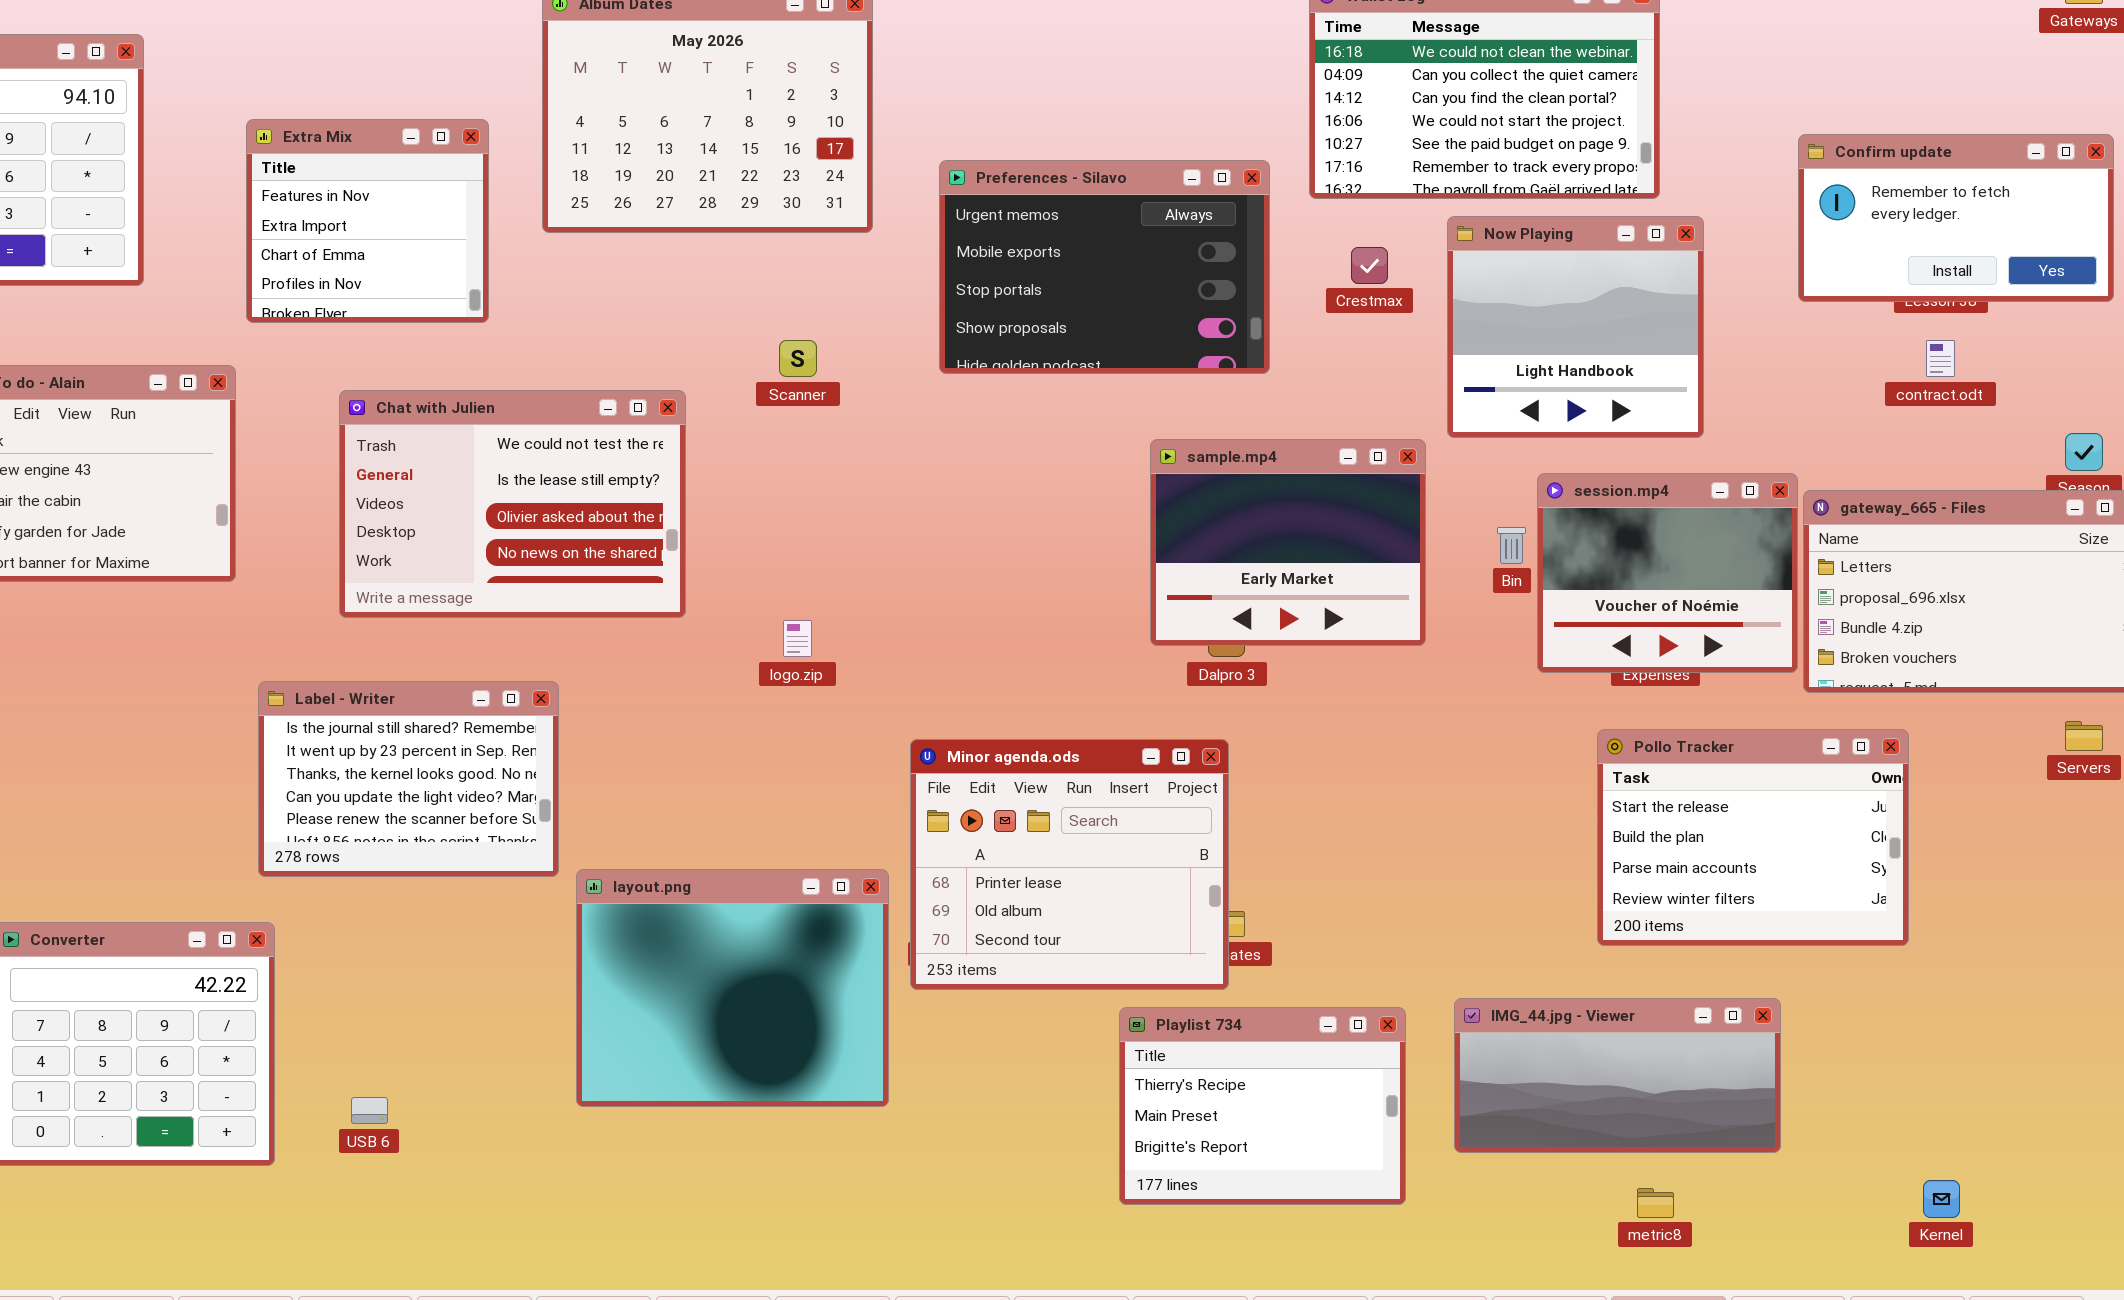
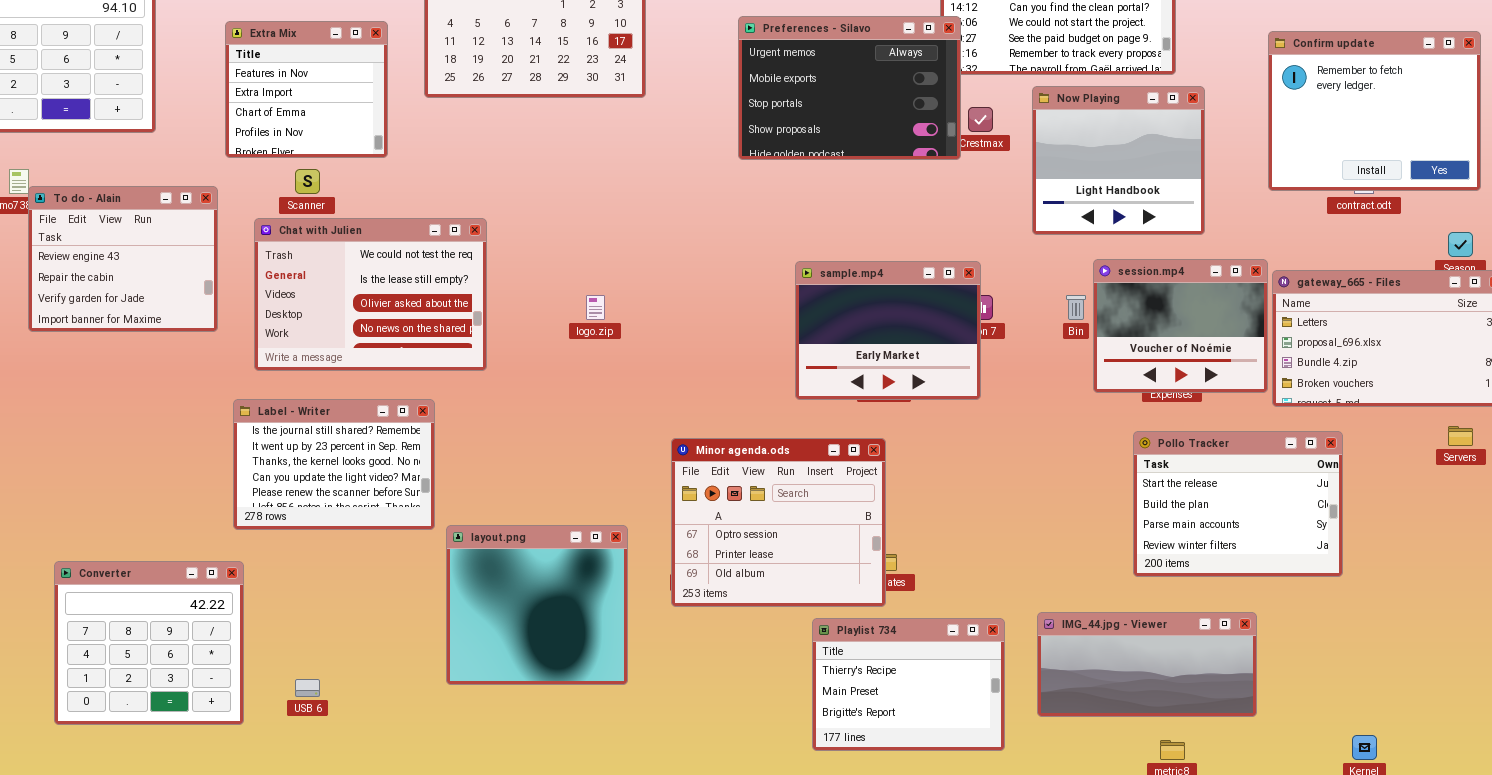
Confirm update: [1798,134,2114,302] -> [1268,31,1481,191], resized
Preferences - Silavo: [939,160,1270,374] -> [738,16,961,160], moved
Scanner: [779,340,817,377] -> [295,169,320,194], moved
Chat with Julien: [339,390,686,618] -> [254,218,487,371], moved
sample.mp4: [1150,439,1426,646] -> [795,261,981,400], moved
logo.zip: [783,620,812,657] -> [586,295,605,320], moved
Minor agenda.ods: [910,739,1229,990] -> [671,438,886,607], scrolled up 1 row
layout.png: [576,869,889,1107] -> [446,525,628,685], resized

